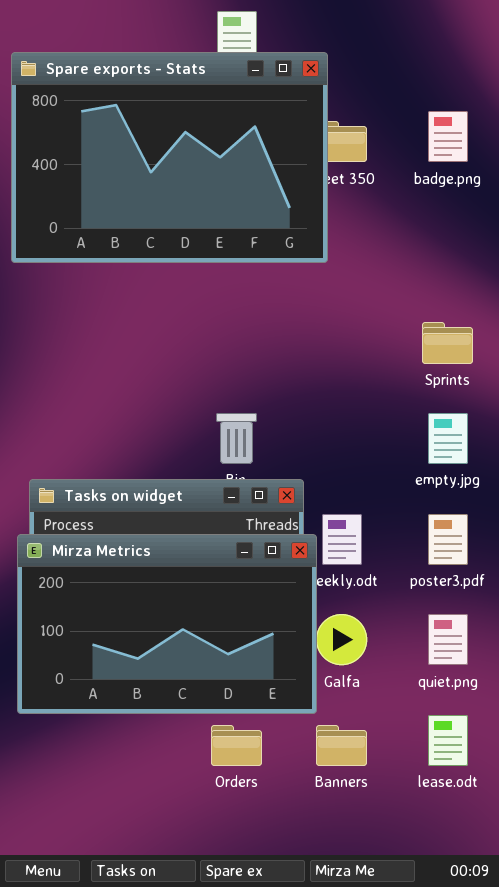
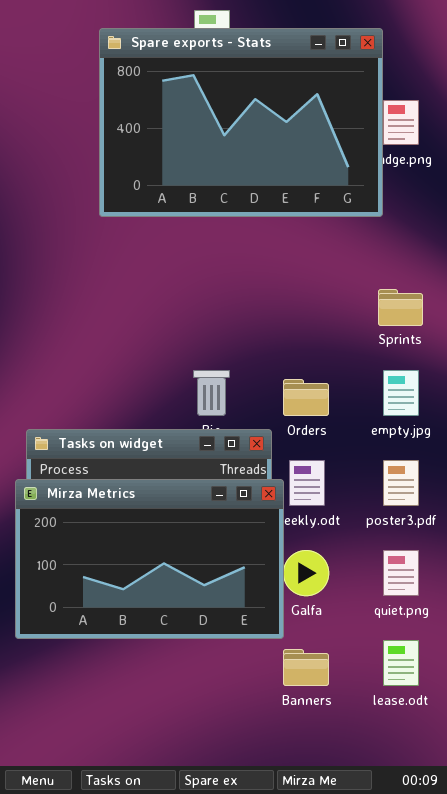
Spare exports - Stats: [11,52,328,263] -> [99,28,383,217], moved
Orders: [211,725,262,766] -> [283,379,329,416], moved

